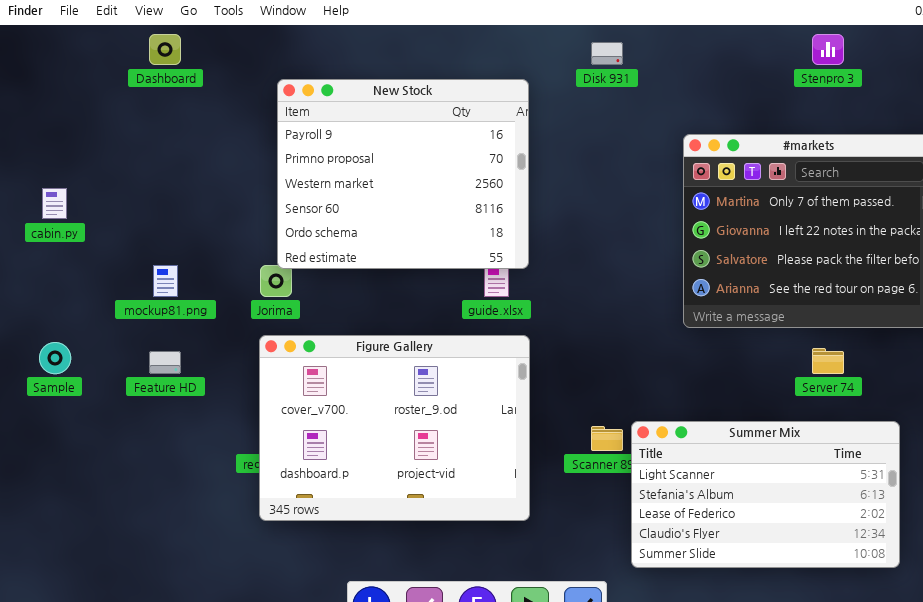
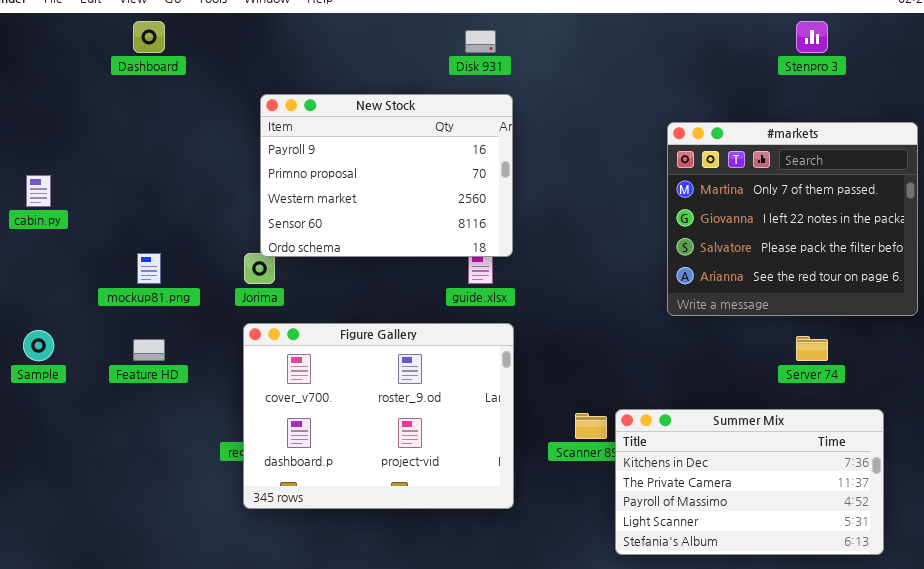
Disk 931: [591,42,623,65] -> [465,30,496,53], moved
New Stock: [277,79,529,269] -> [260,94,513,257], resized
Summer Mix: [631,421,900,568] -> [615,409,884,555], scrolled up 3 rows

